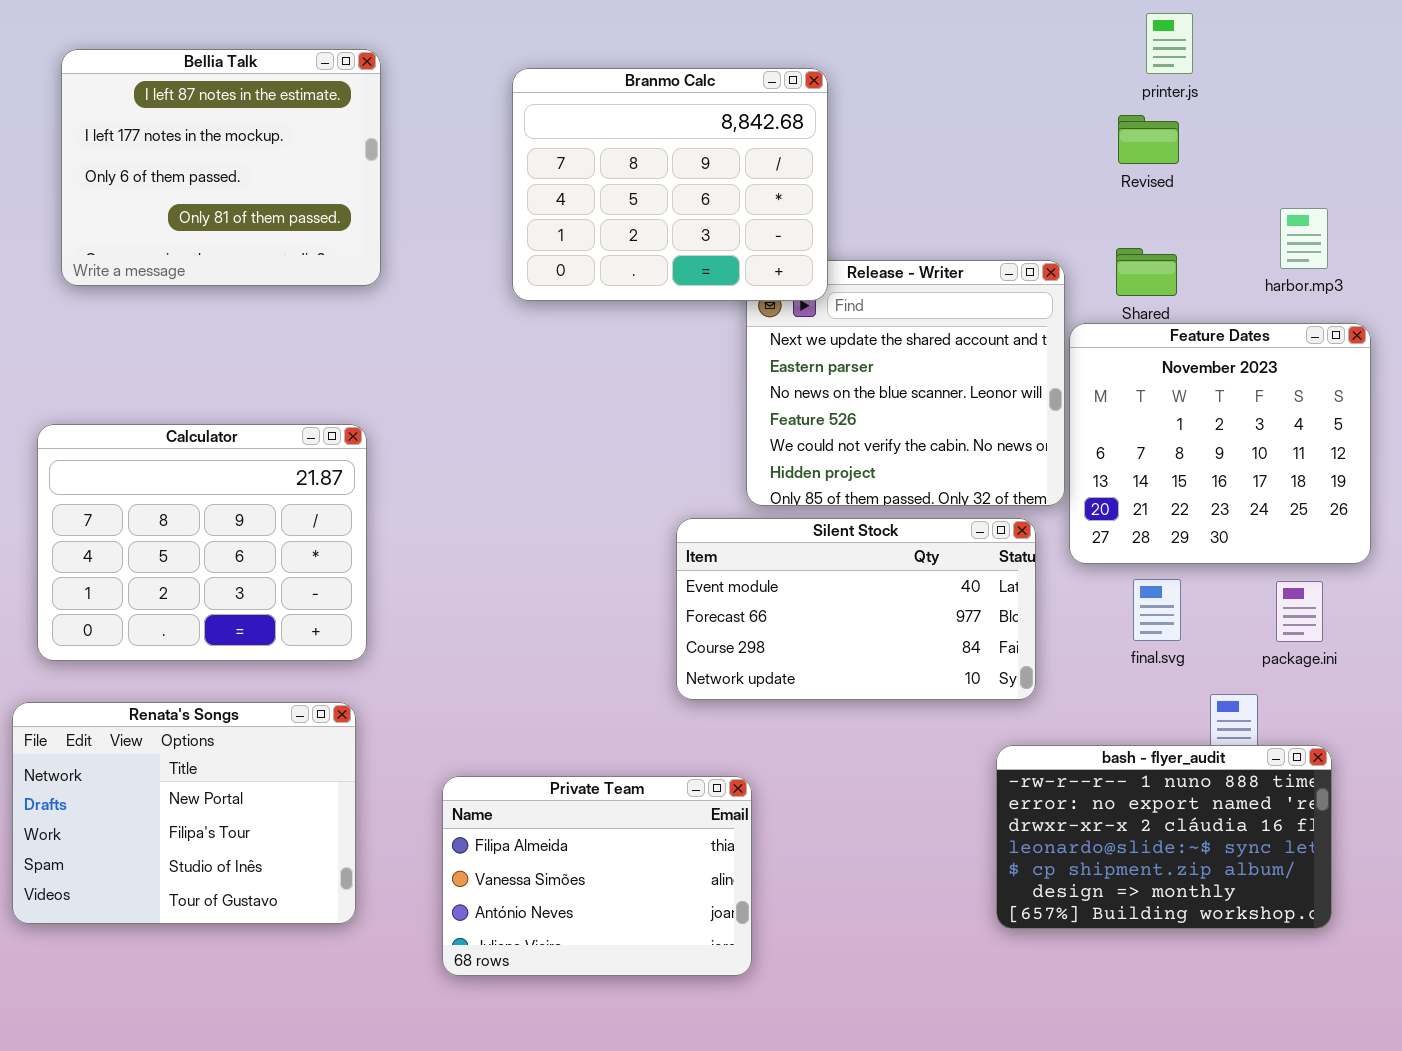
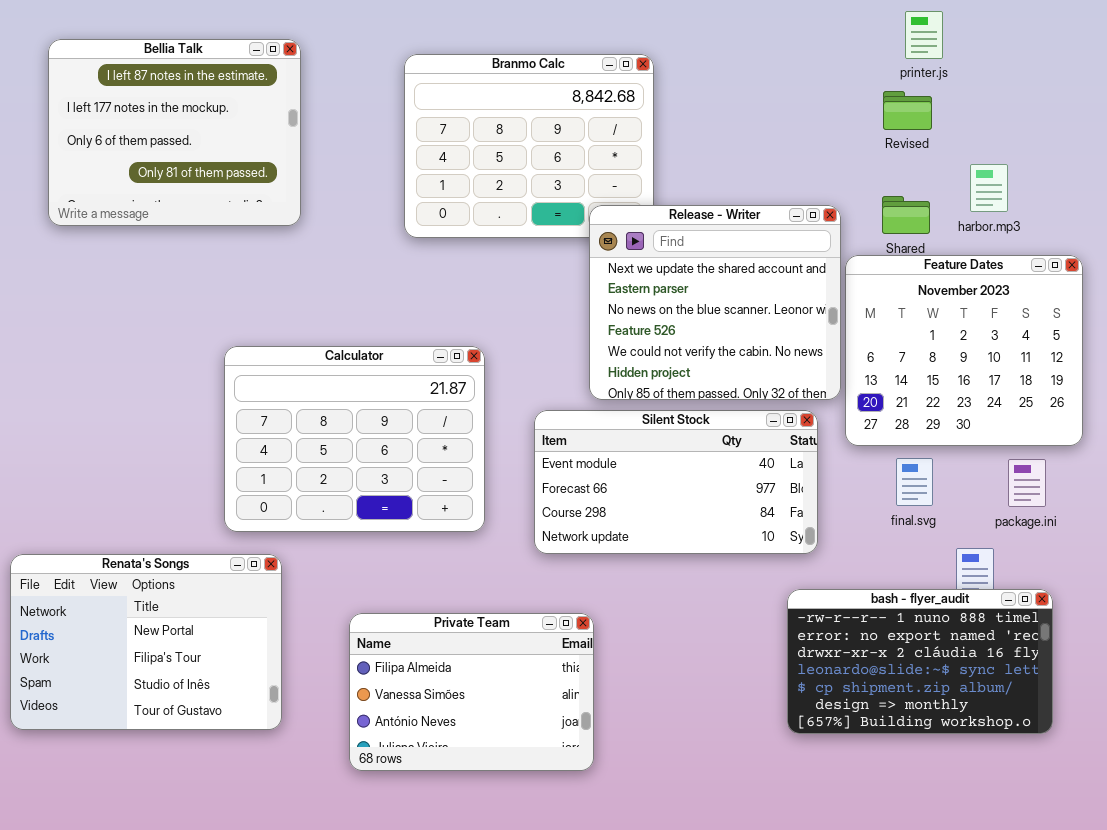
harbor.mp3: [1280,208,1328,269] -> [970,164,1008,212], moved
Release - Writer: [746,260,1065,506] -> [589,205,841,400], raised
Calculator: [37,424,367,661] -> [224,346,485,532], moved

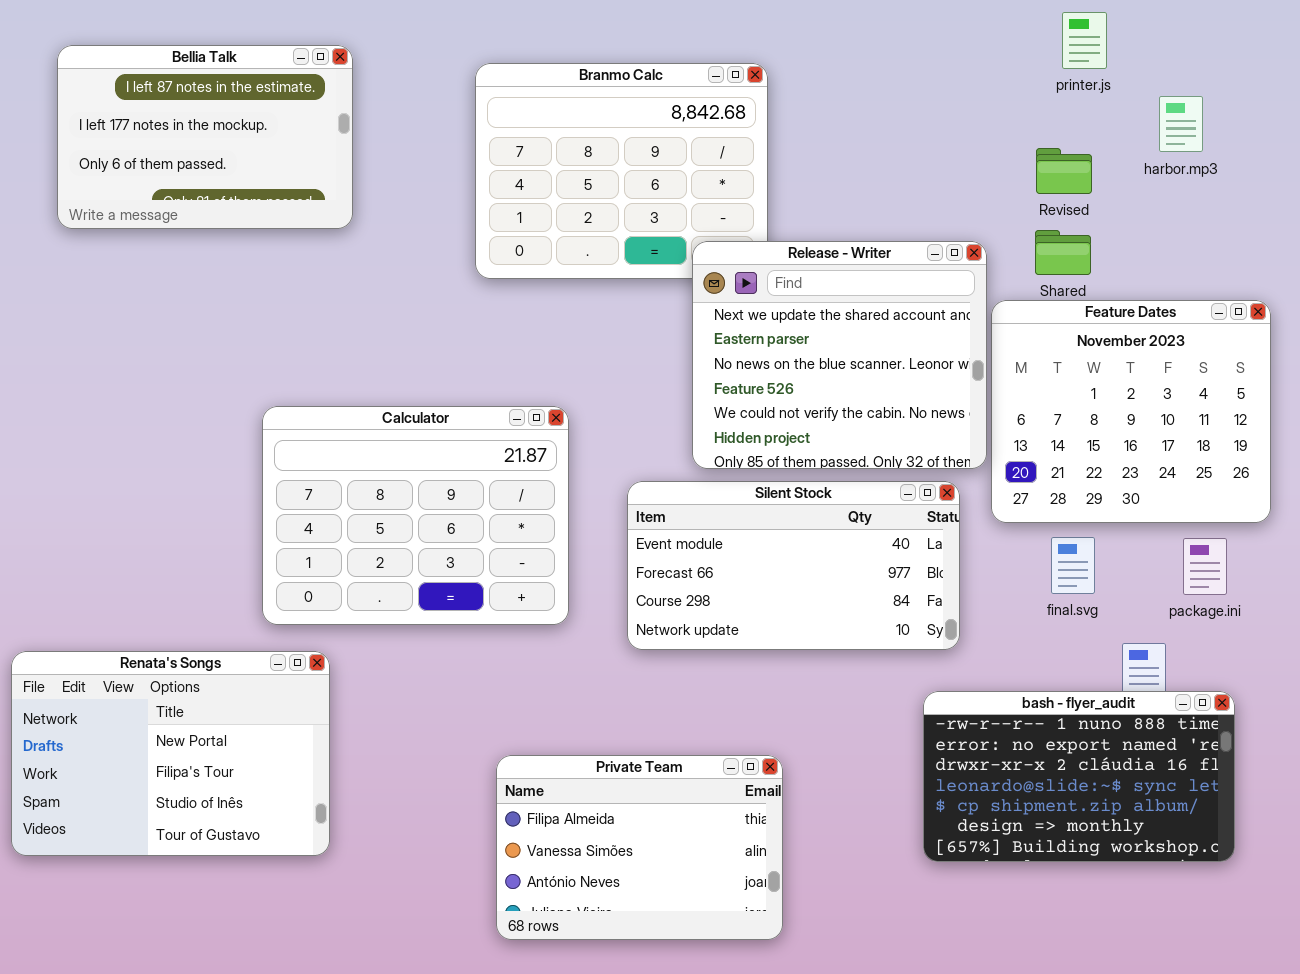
Bellia Talk: [48,39,301,226] -> [57,45,353,229], resized
Revised: [883,91,932,130] -> [1036,148,1092,194], moved
harbor.mp3: [970,164,1008,212] -> [1159,96,1203,152], moved
Private Team: [349,613,594,771] -> [496,755,783,940], moved

